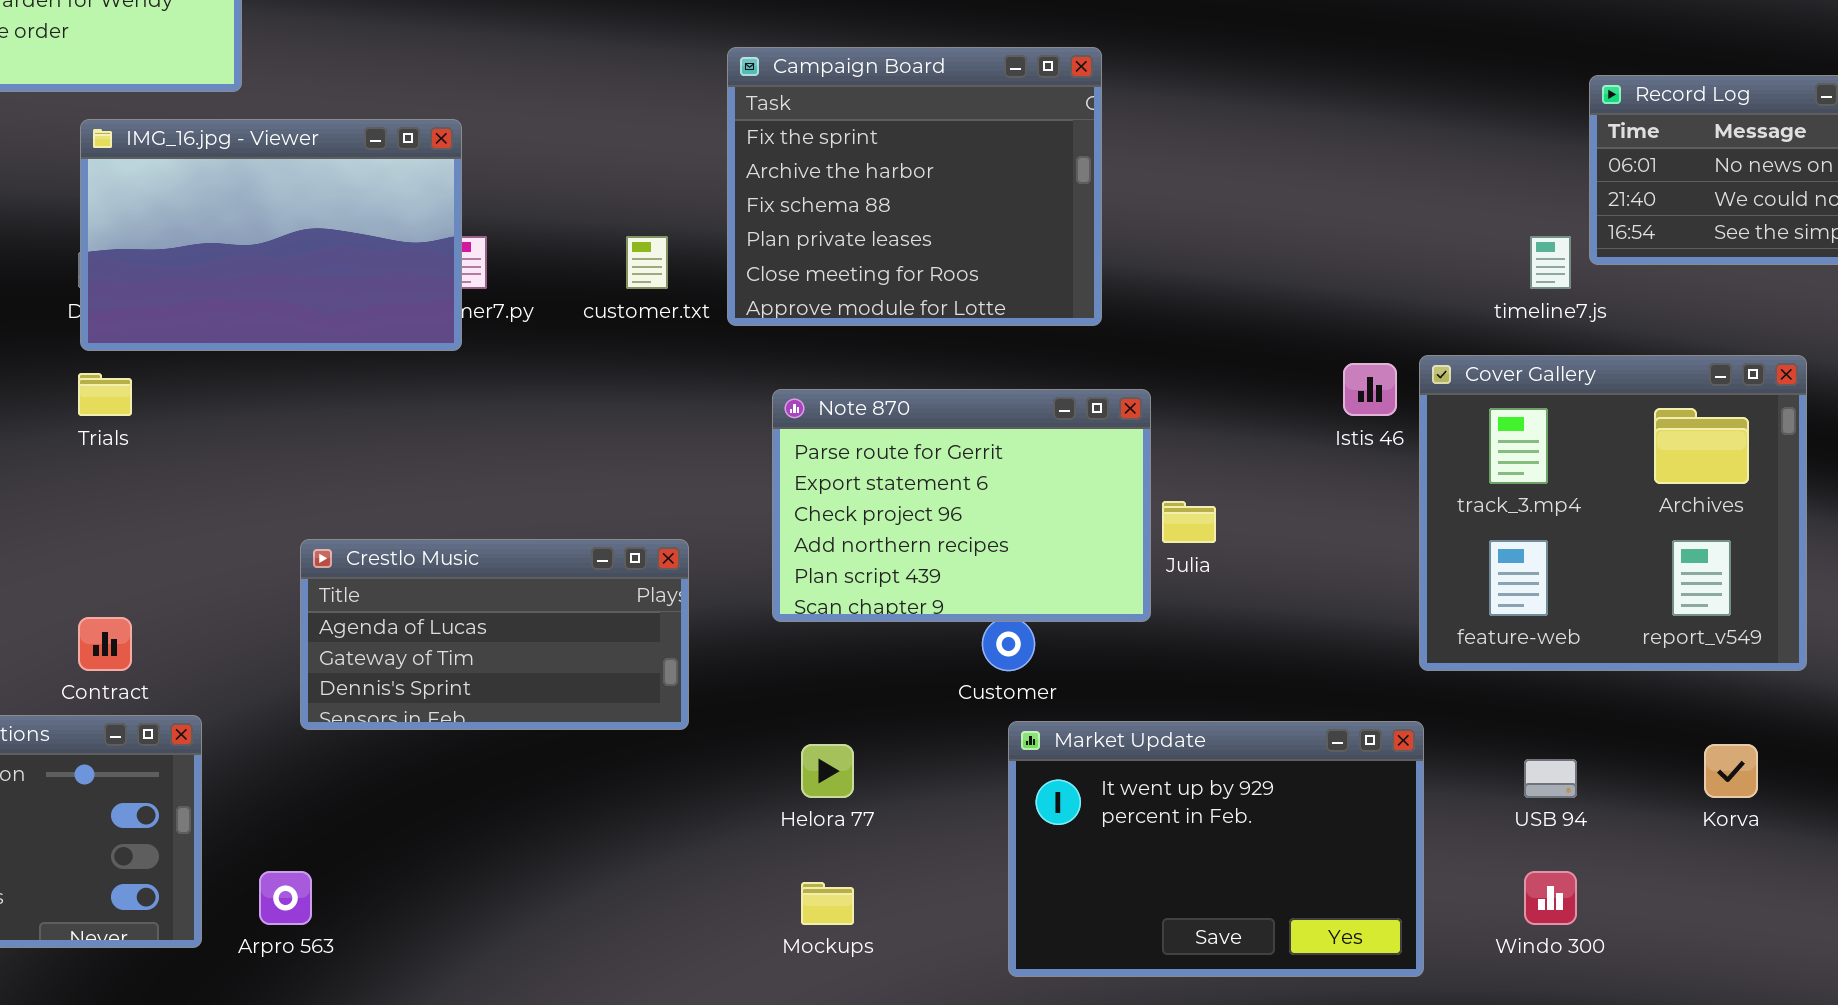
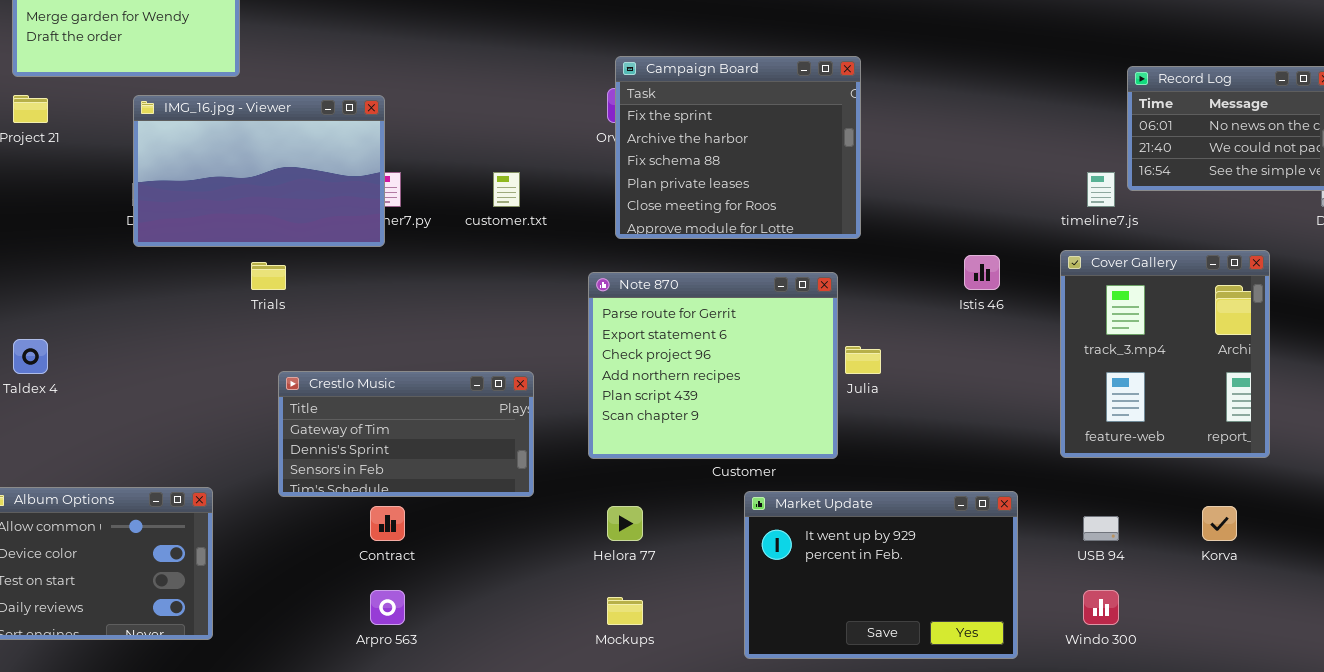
Campaign Board: [727,47,1102,326] -> [615,56,861,239], moved
Cover Gallery: [1419,355,1807,671] -> [1060,250,1270,458], resized
Trials: [78,373,132,416] -> [251,262,286,290], moved
Note 870: [772,389,1151,622] -> [588,272,838,459], resized
Crestlo Music: [300,539,689,730] -> [278,371,534,497], scrolled down 1 row
Contract: [78,617,132,671] -> [370,506,405,541], moved
Arpro 563: [259,871,312,925] -> [370,590,405,625], moved

